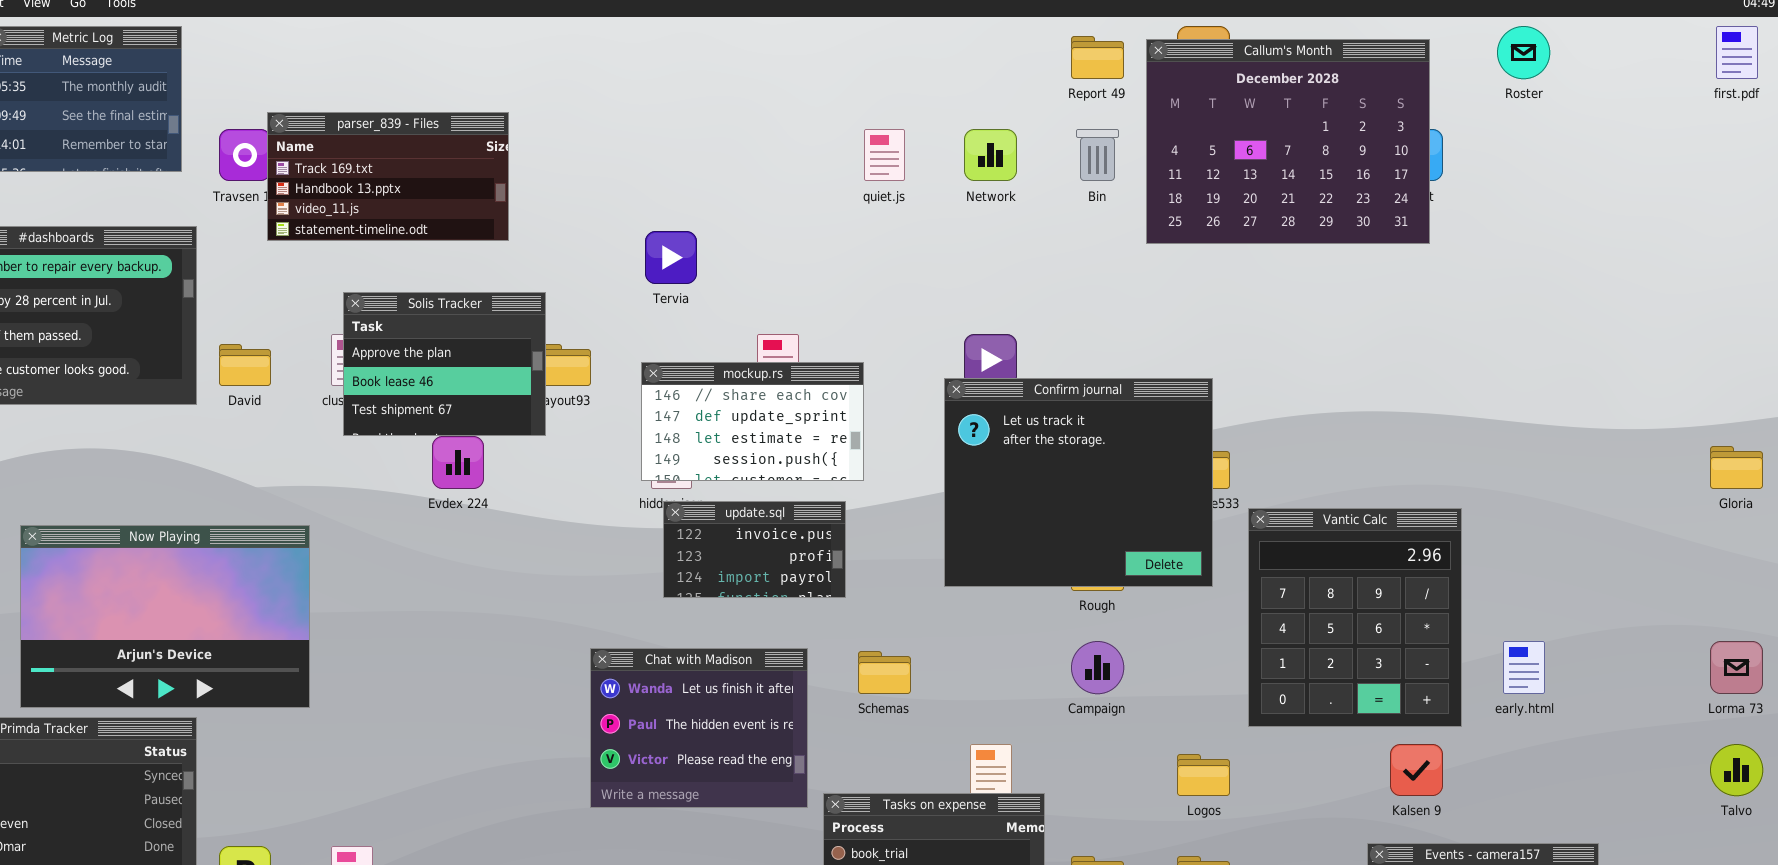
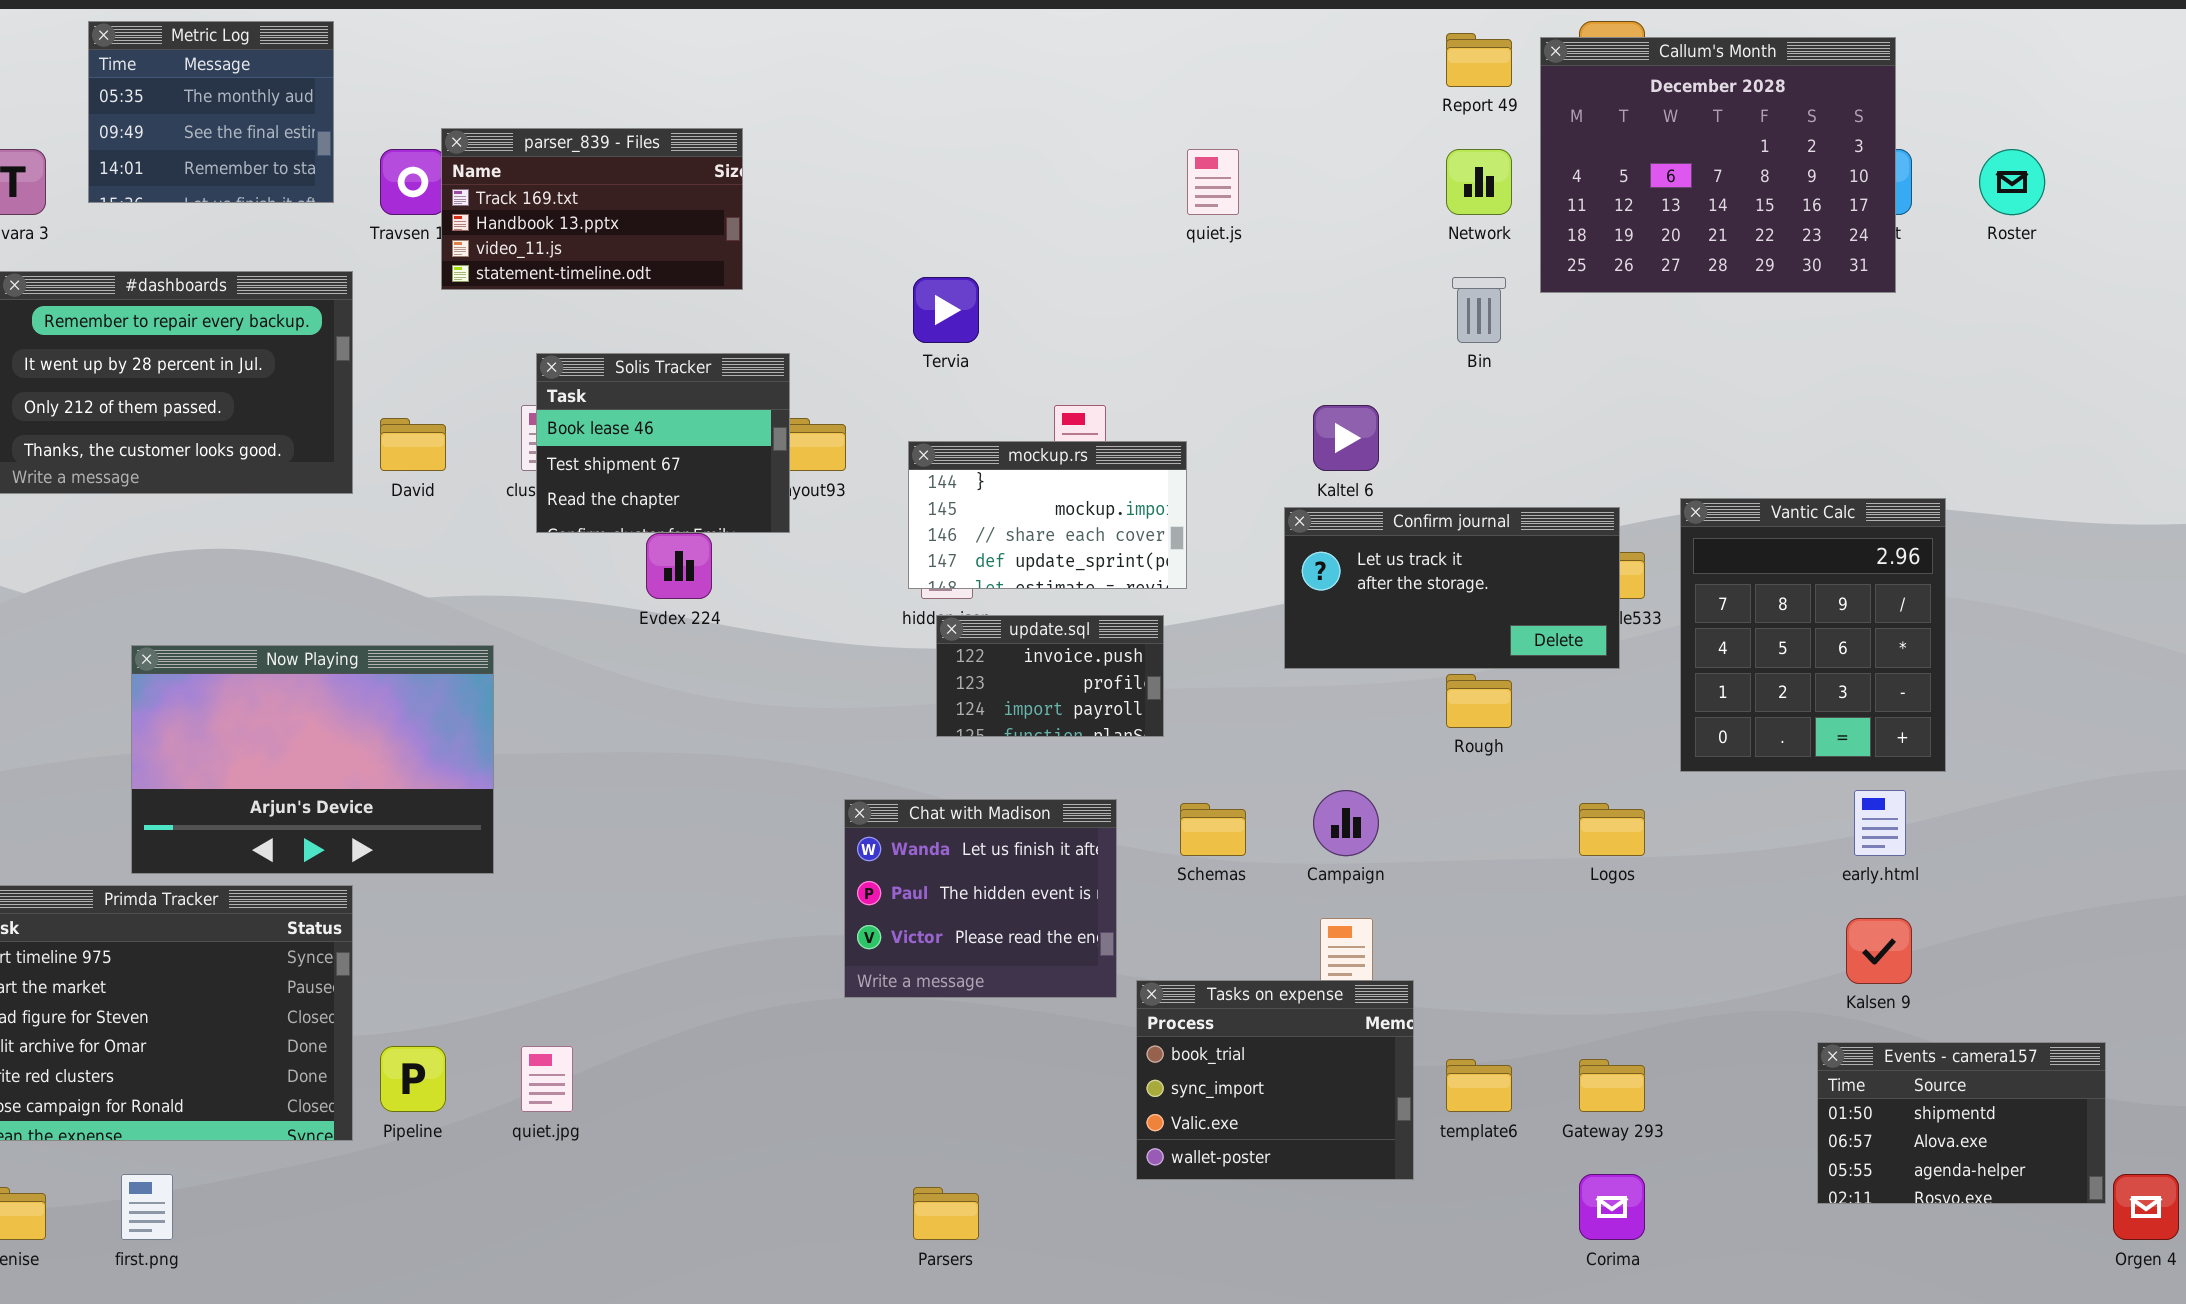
Roster: [1497,26,1550,79] -> [1979,149,2045,215], moved
Network: [964,129,1017,181] -> [1446,149,1512,215], moved
Bin: [1076,129,1119,181] -> [1452,277,1506,343], moved
Solis Tracker: [343,292,546,436] -> [536,353,790,533], scrolled down 1 row
mockup.rs: [641,362,864,481] -> [908,441,1187,589], scrolled up 2 rows
Confirm journal: [944,378,1213,587] -> [1284,507,1620,669], moved, resized
Vantic Calc: [1248,508,1462,727] -> [1680,498,1946,772], moved
Campaign: [1071,641,1124,694] -> [1313,790,1379,856], moved
early.html: [1503,641,1545,694] -> [1854,790,1906,856], moved
Logos: [1177,754,1230,796] -> [1579,803,1645,856], moved

